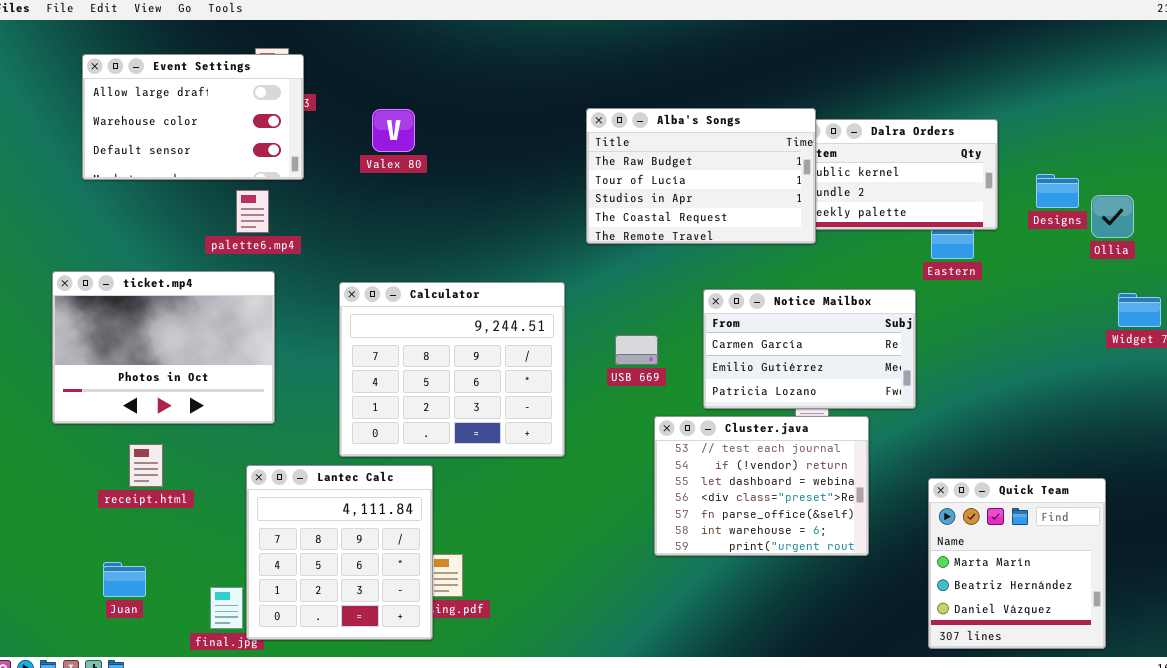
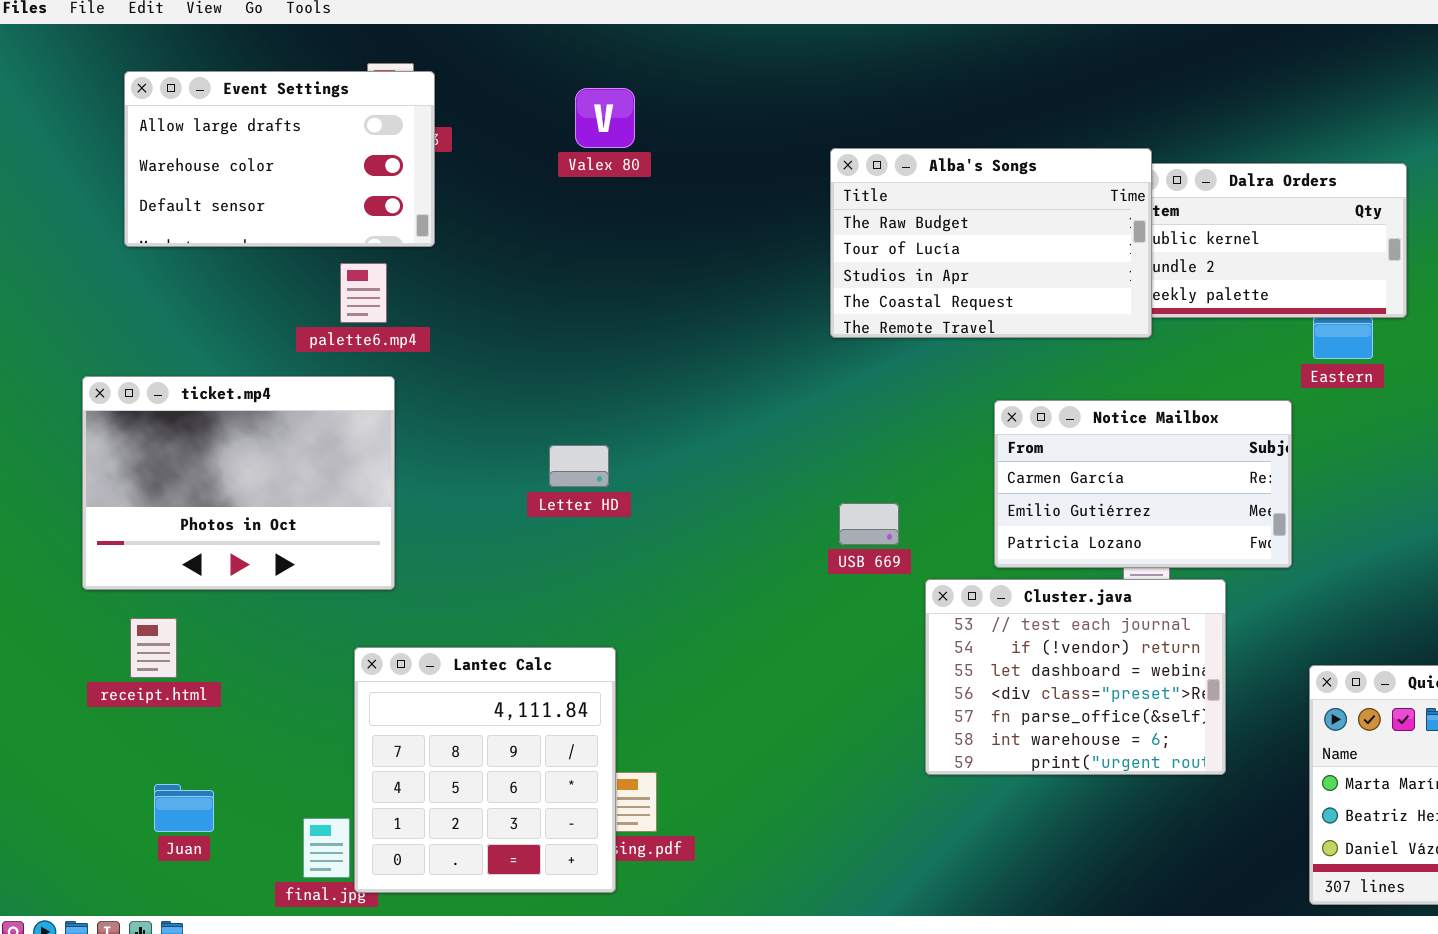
Valex 80: [372,109,415,152] -> [575,88,635,148], moved
Calculator: [339,282,565,457] -> none, closed
USB 669: [615,335,658,365] -> [839,503,899,545], moved
receipt.html: [129,444,163,487] -> [130,618,177,678], moved

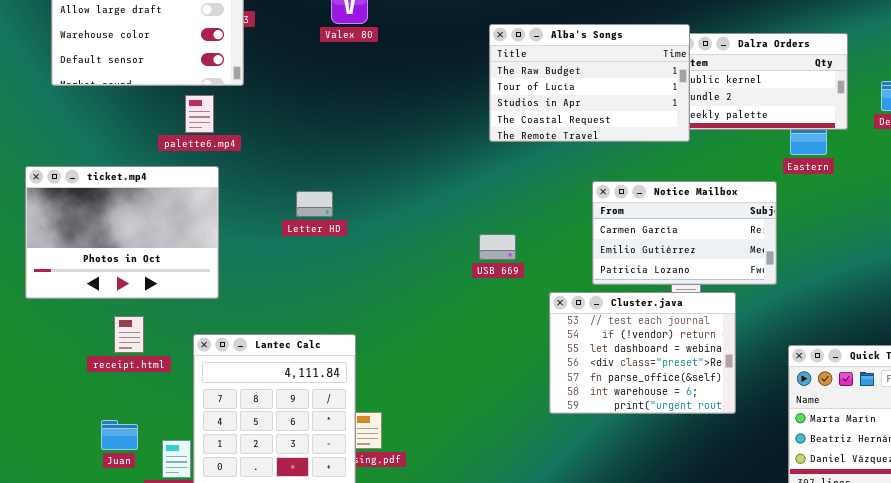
Letter HD: [549,445,609,487] -> [296,191,333,217], moved
USB 669: [839,503,899,545] -> [479,234,516,260], moved
receipt.html: [130,618,177,678] -> [114,316,144,353], moved
Juan: [154,784,214,832] -> [101,420,138,450], moved

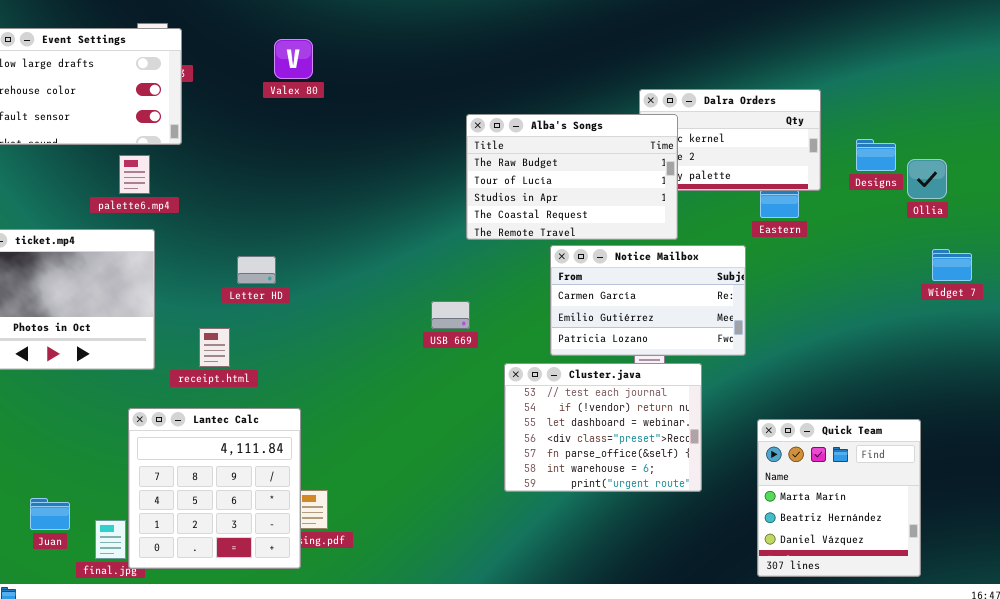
Alba's Songs: [489,24,690,142] -> [466,114,678,240], moved
receipt.html: [114,316,144,353] -> [199,328,230,367], moved

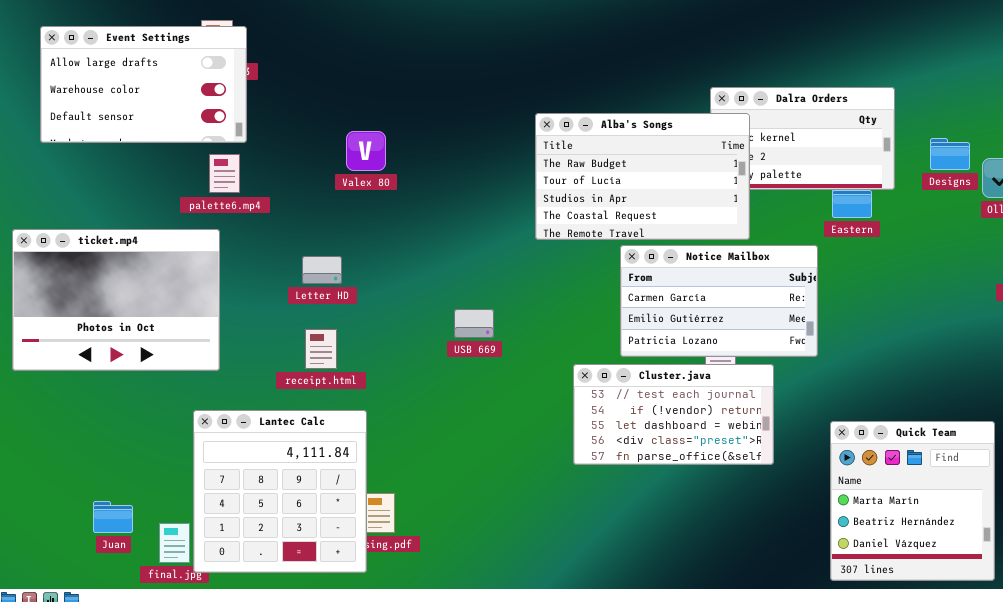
Valex 80: [274,39,313,79] -> [346,131,386,171], moved
palette6.mp4: [119,155,150,194] -> [209,154,240,193], moved
USB 669: [431,301,470,329] -> [454,309,494,338], moved
receipt.html: [199,328,230,367] -> [305,329,337,369], moved
Cluster.java: [504,363,702,492] -> [573,364,774,465], resized

